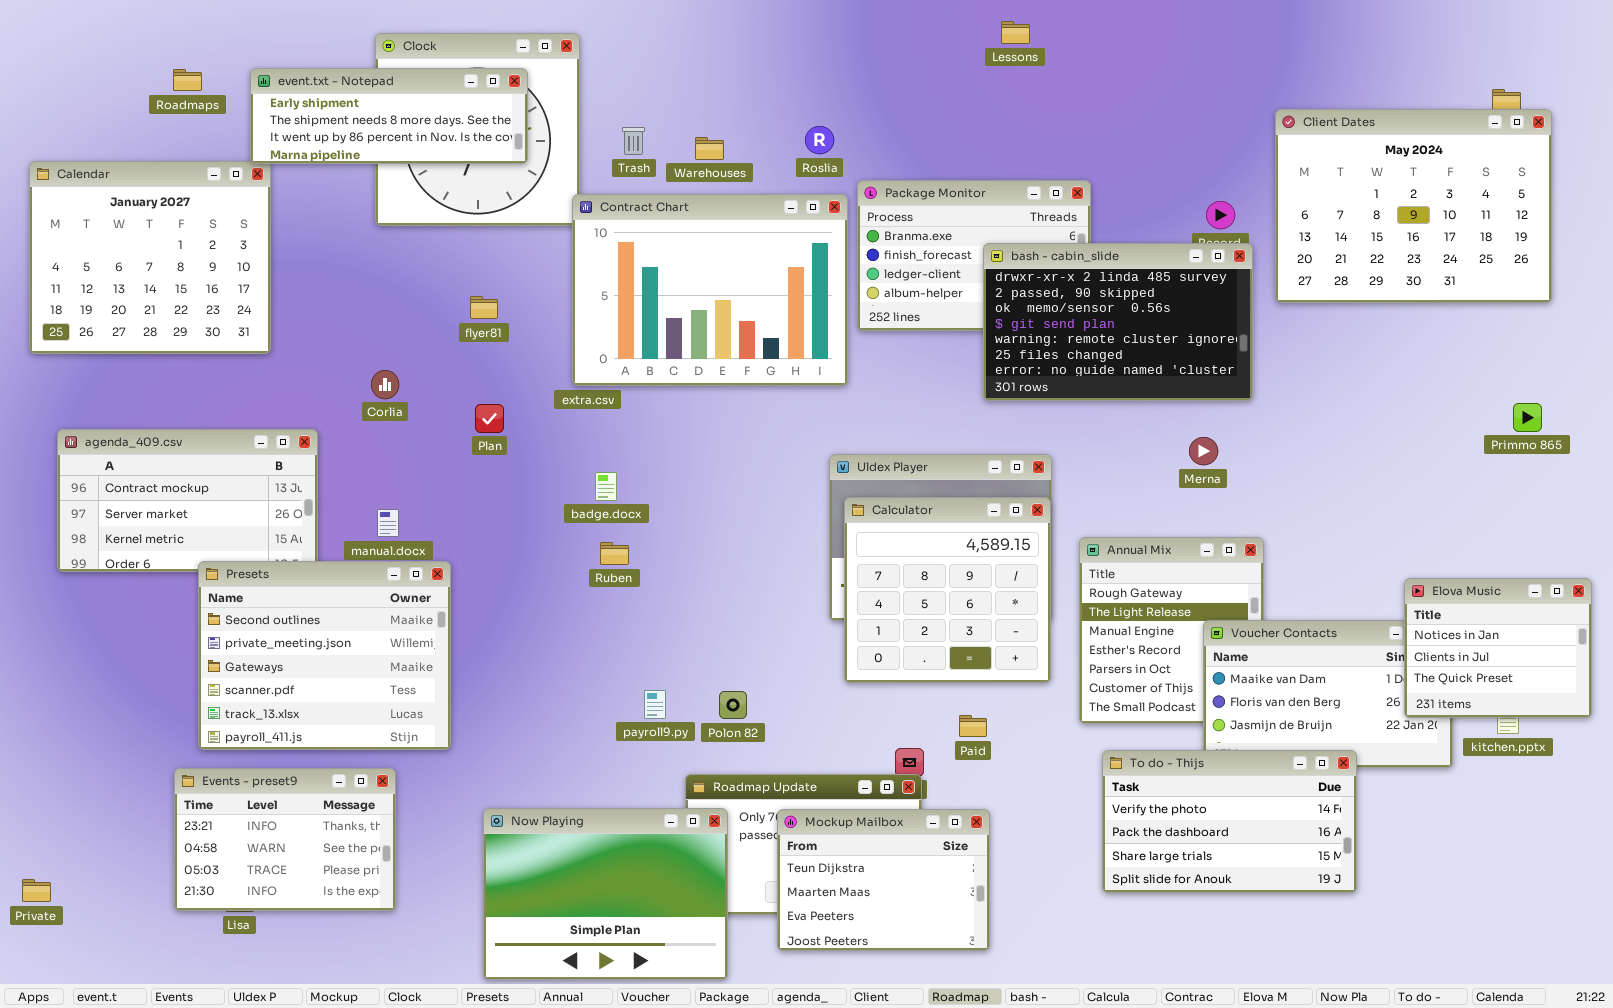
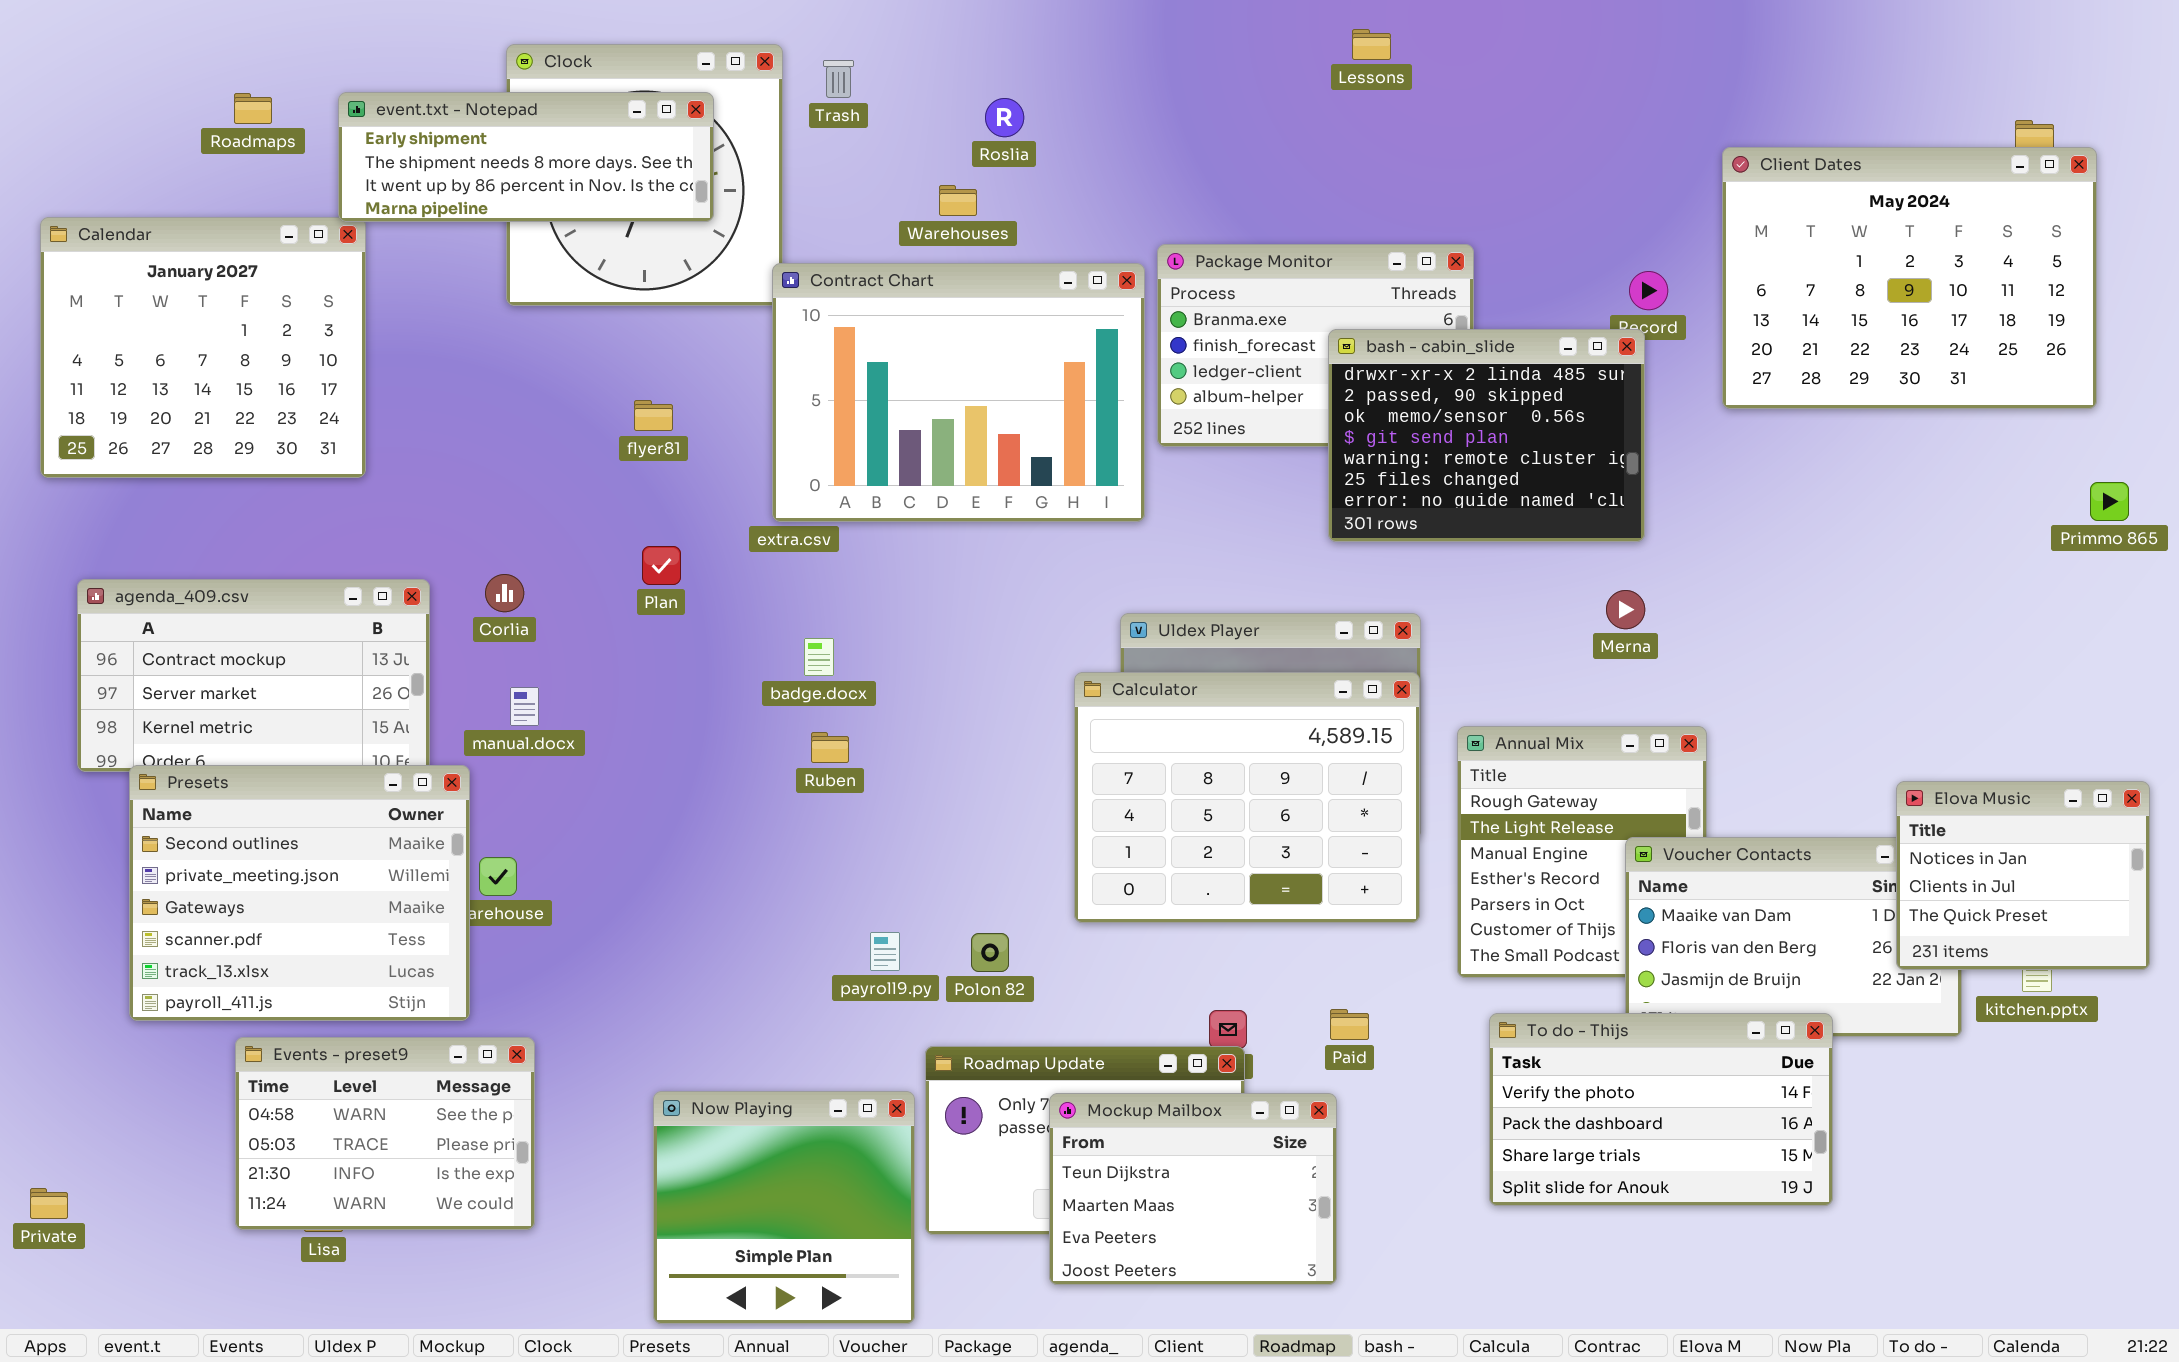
Roslia: [805,126,834,154] -> [985,98,1024,137], moved
Trash: [622,127,645,155] -> [823,60,854,98], moved
bash - cabin_slide: [983,243,1253,401] -> [1328,329,1645,542], resized
Corlia: [371,370,399,399] -> [485,574,524,612], moved
Primmo 865: [1513,403,1542,432] -> [2090,482,2129,521], moved
Calculator: [844,497,1051,683] -> [1074,672,1420,923], resized
Presets: [198,561,451,750] -> [129,765,470,1021], moved
Paid: [959,715,987,737] -> [1330,1009,1369,1040], moved
Events - preset9: [174,768,396,911] -> [235,1037,535,1230], scrolled down 1 row
Now Playing: [483,808,728,980] -> [653,1091,915,1324], resized

